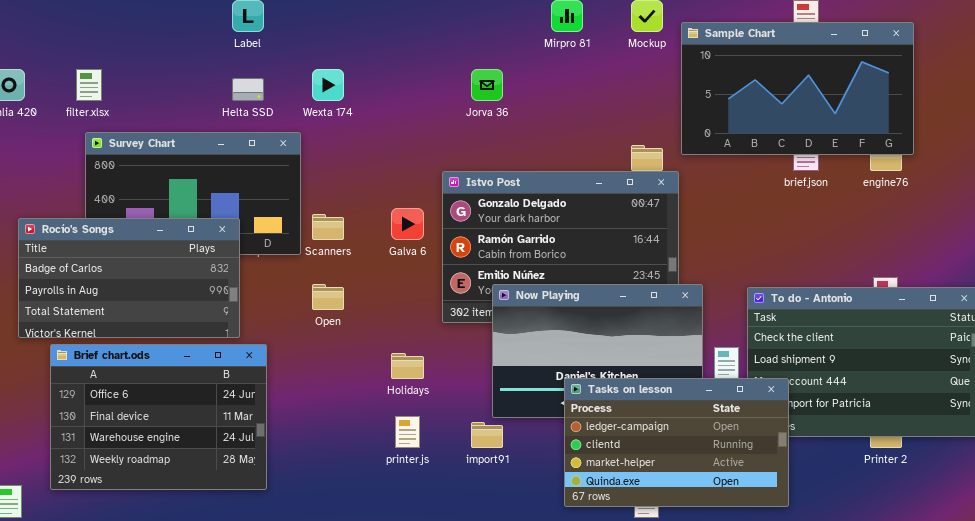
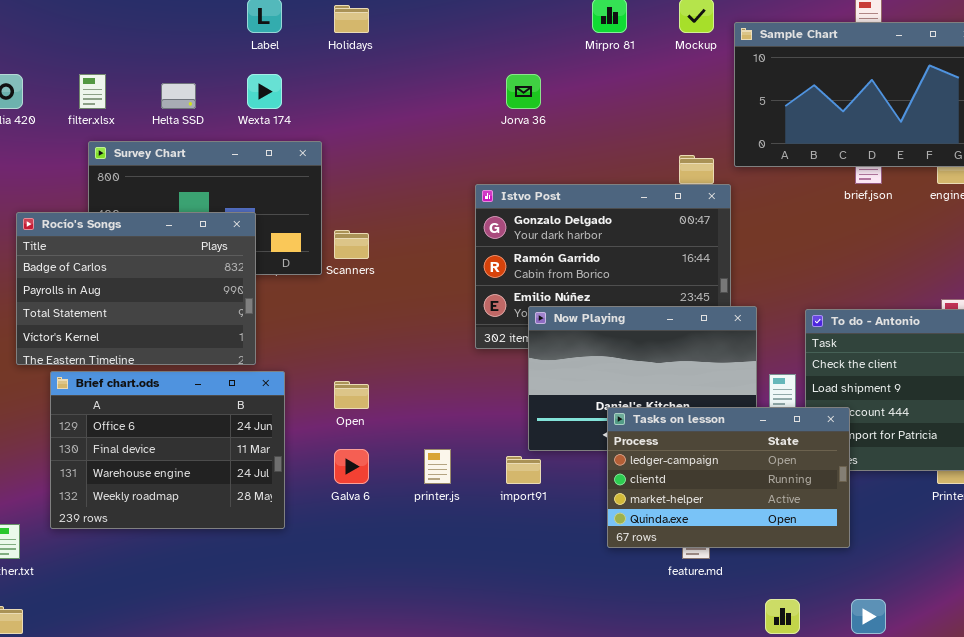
Wexta 174: [312,69,344,101] -> [247,74,282,109], moved
Helta SSD: [232,78,264,101] -> [161,83,196,109], moved
Galva 6: [391,208,424,240] -> [334,449,369,484], moved
Rocío's Songs: [18,218,240,338] -> [16,212,256,365], resized
Open: [312,284,344,310] -> [334,381,369,409], moved
Holidays: [391,353,424,379] -> [334,5,369,33], moved

